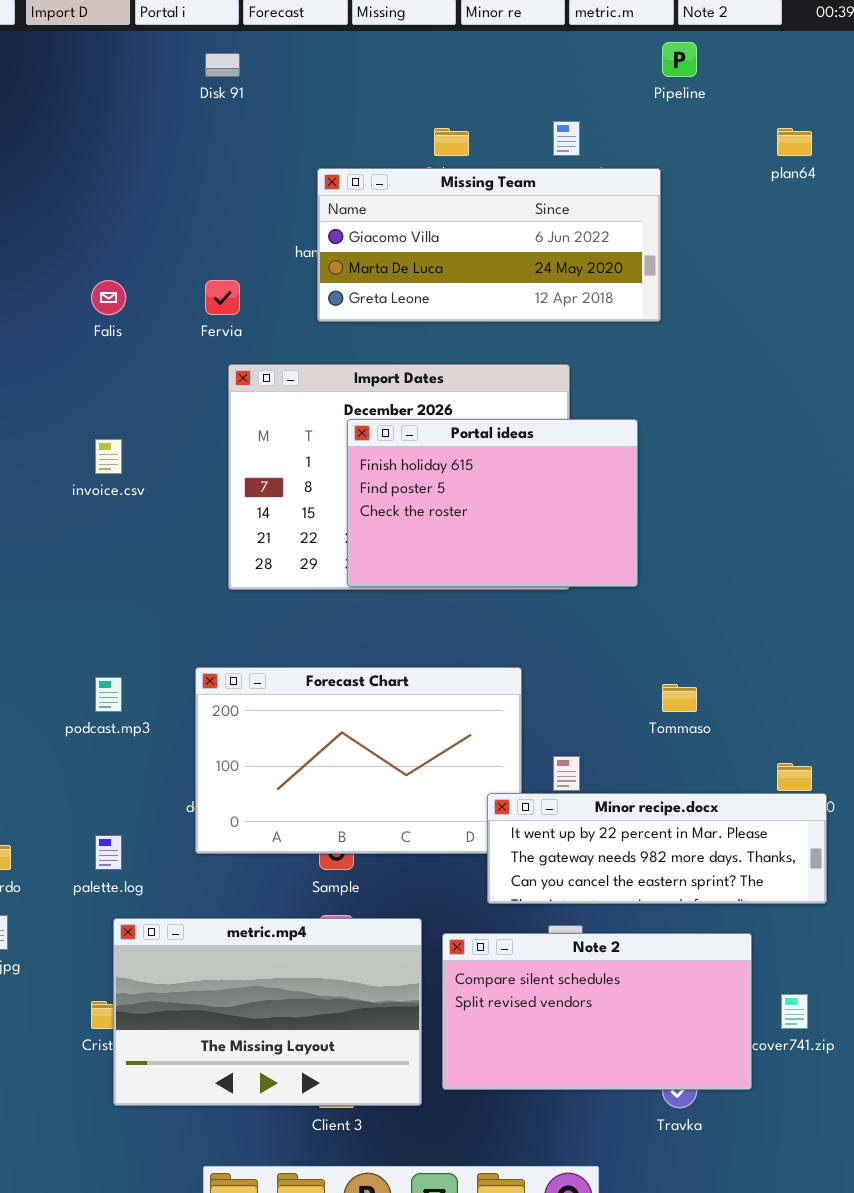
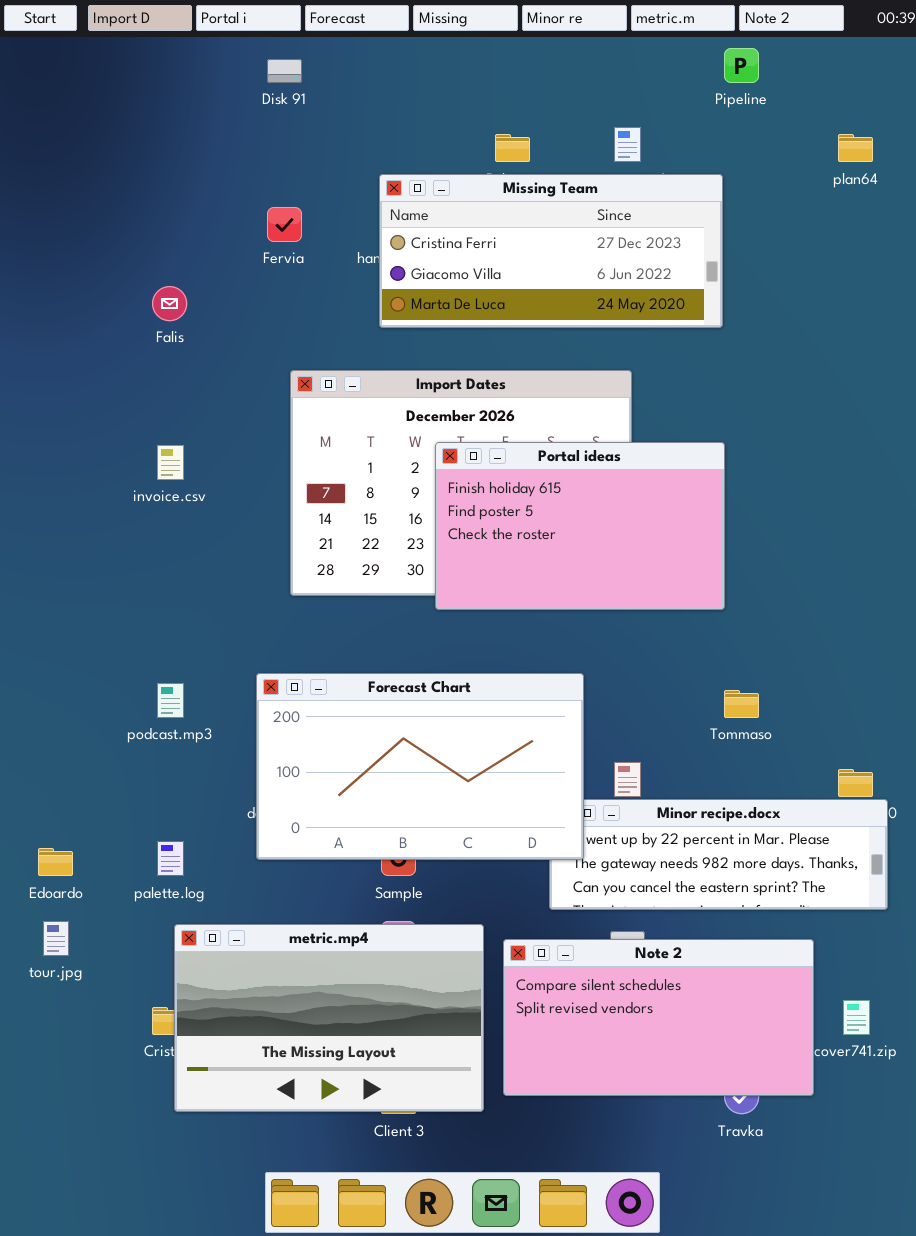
Missing Team: [317,168,661,322] -> [379,174,723,328], scrolled up 1 row
Fervia: [205,280,240,315] -> [267,207,302,242], moved
Portal ideas: [347,419,638,587] -> [435,442,725,610], moved
Forecast Chart: [195,667,522,854] -> [256,673,584,860], raised

